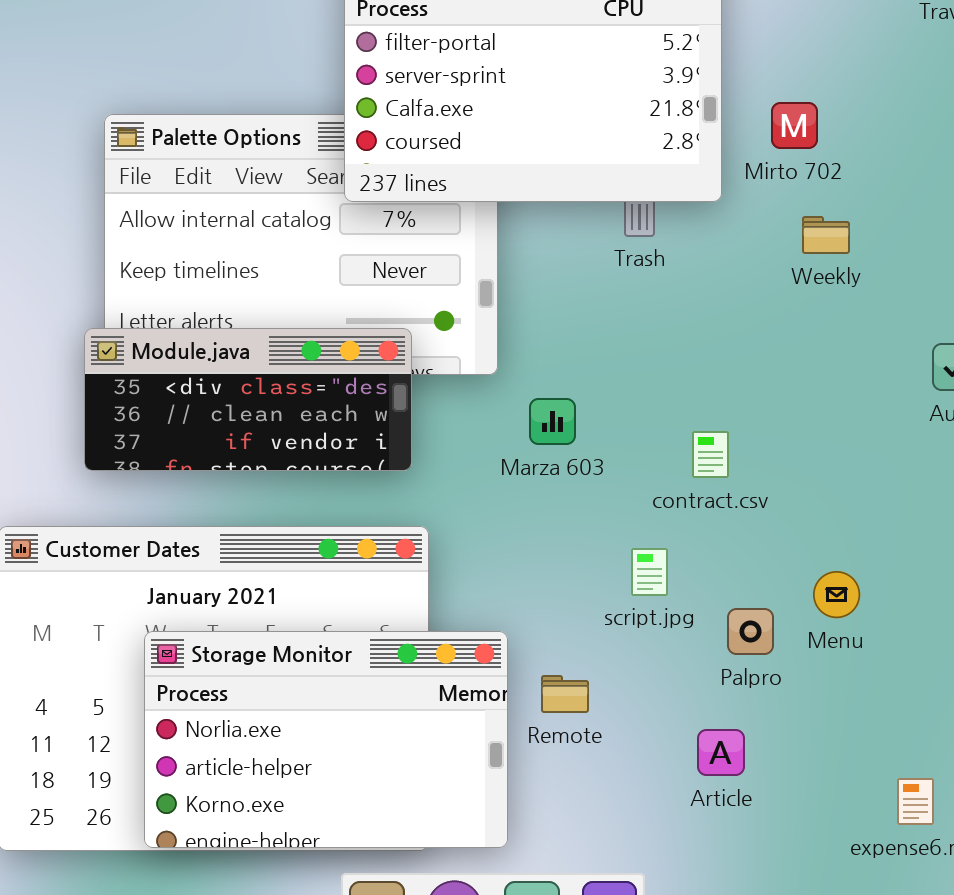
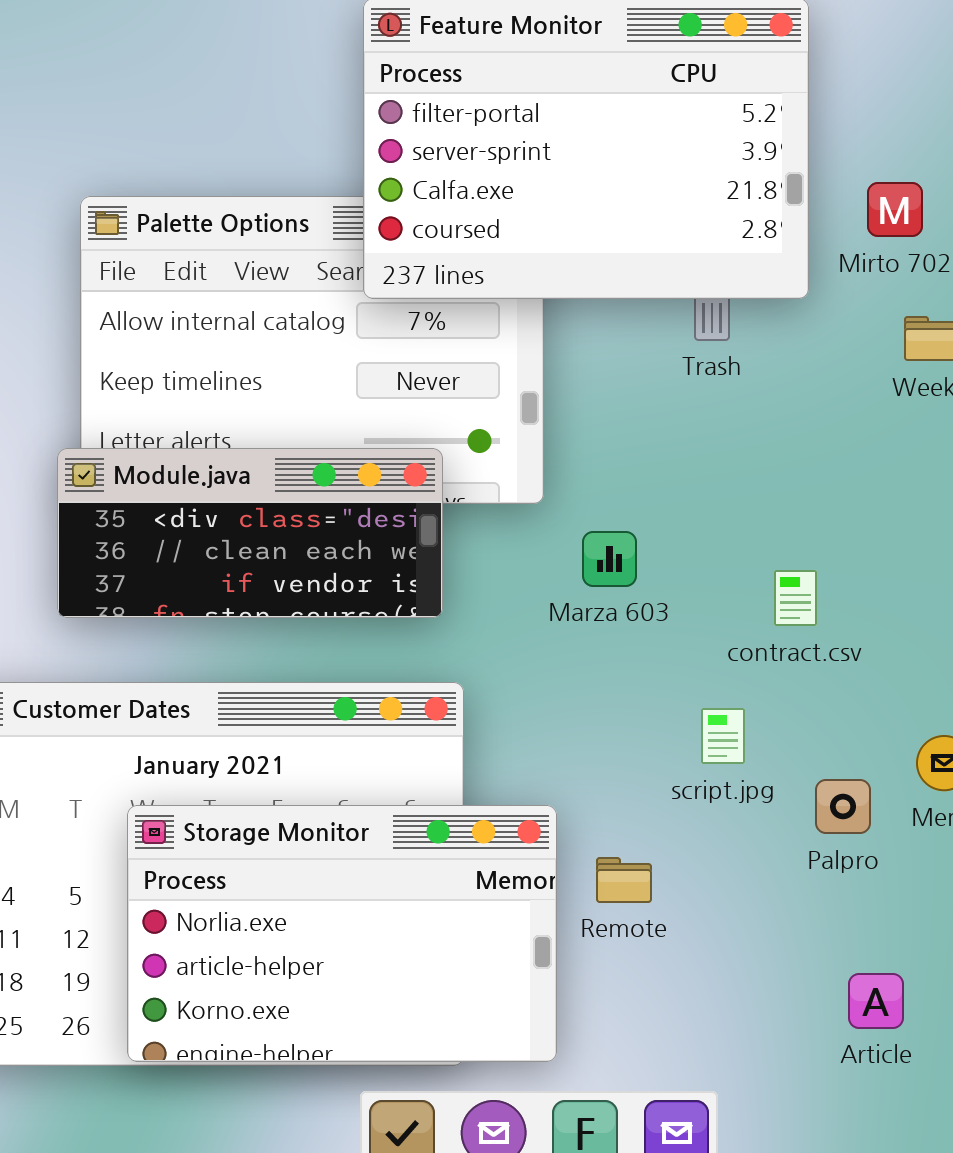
Article: [697,729,745,776] -> [848,973,904,1029], moved

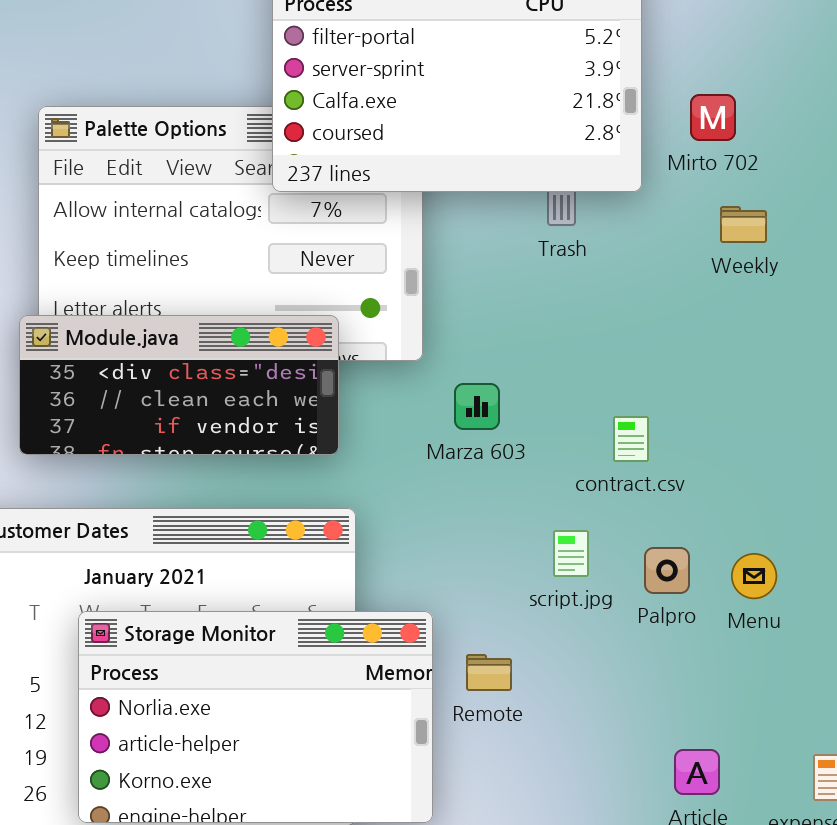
Palpro: [815,779,871,834] -> [644,547,690,594], moved

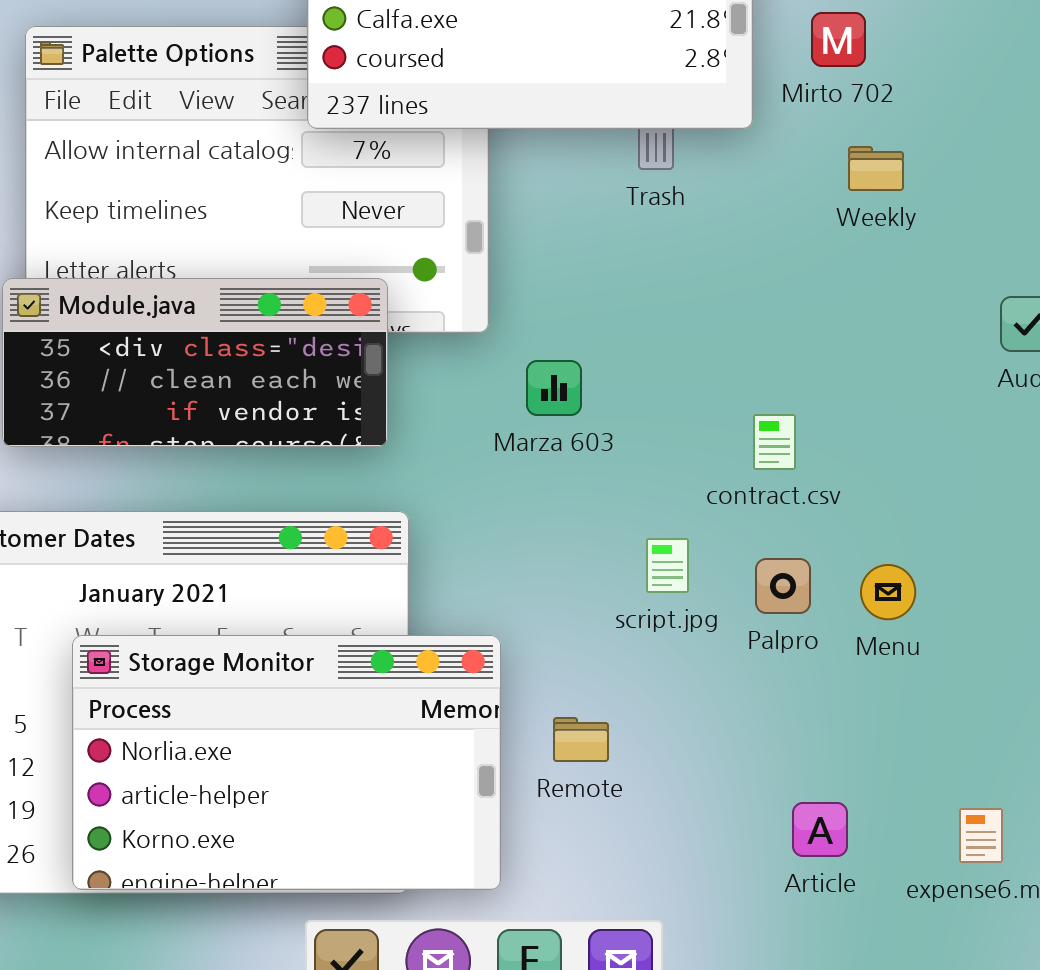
contract.csv: [613,416,649,462] -> [753,414,796,470], moved
Remote: [466,654,512,691] -> [553,717,609,762], moved

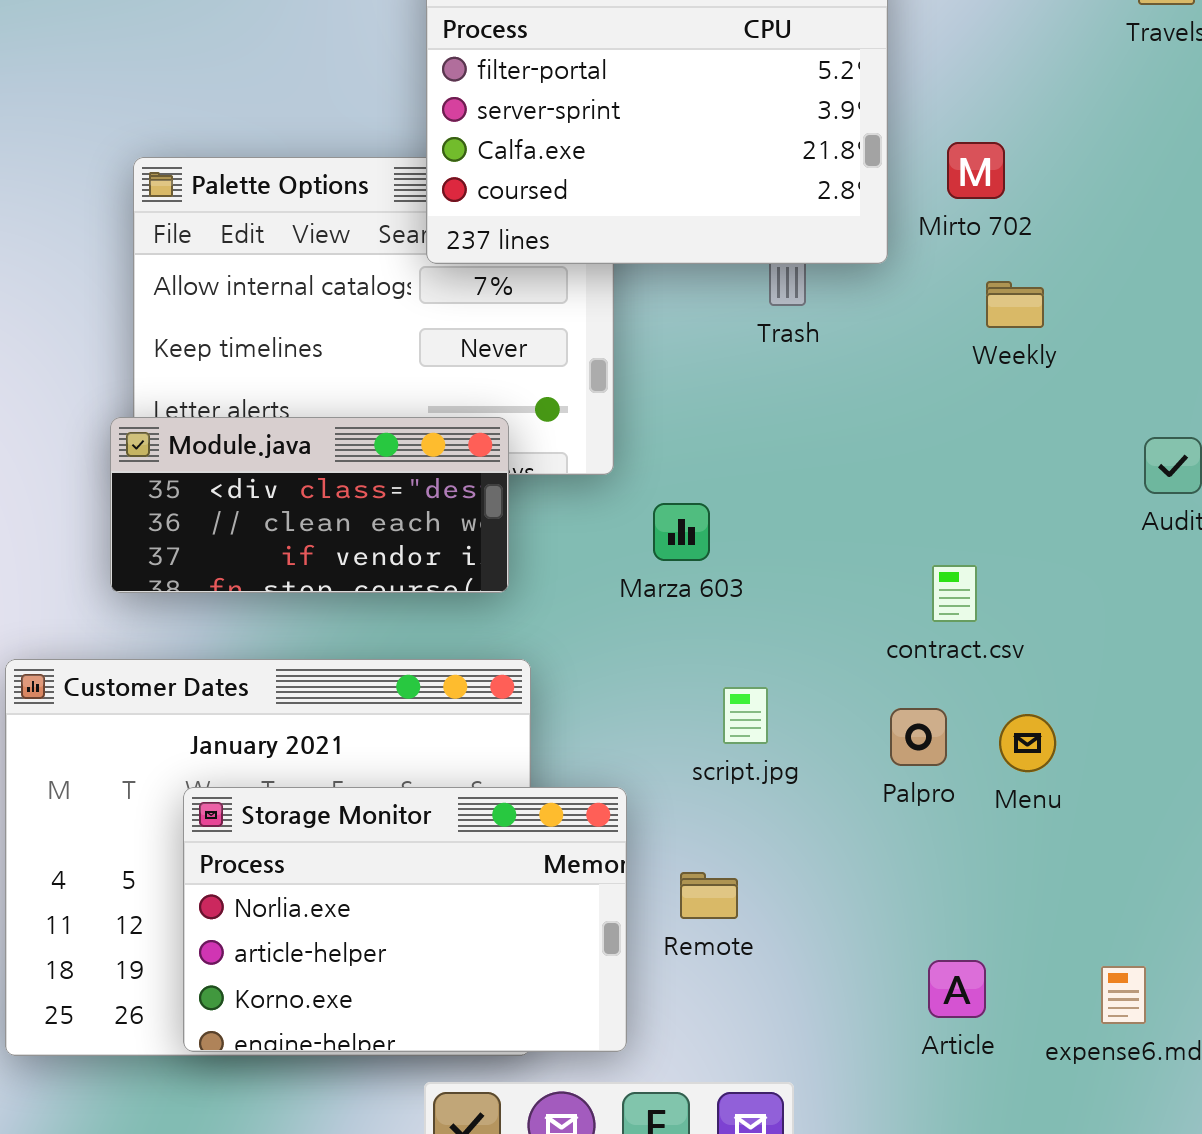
contract.csv: [753,414,796,470] -> [932,565,977,622], moved
script.jpg: [646,538,689,593] -> [723,687,768,744], moved

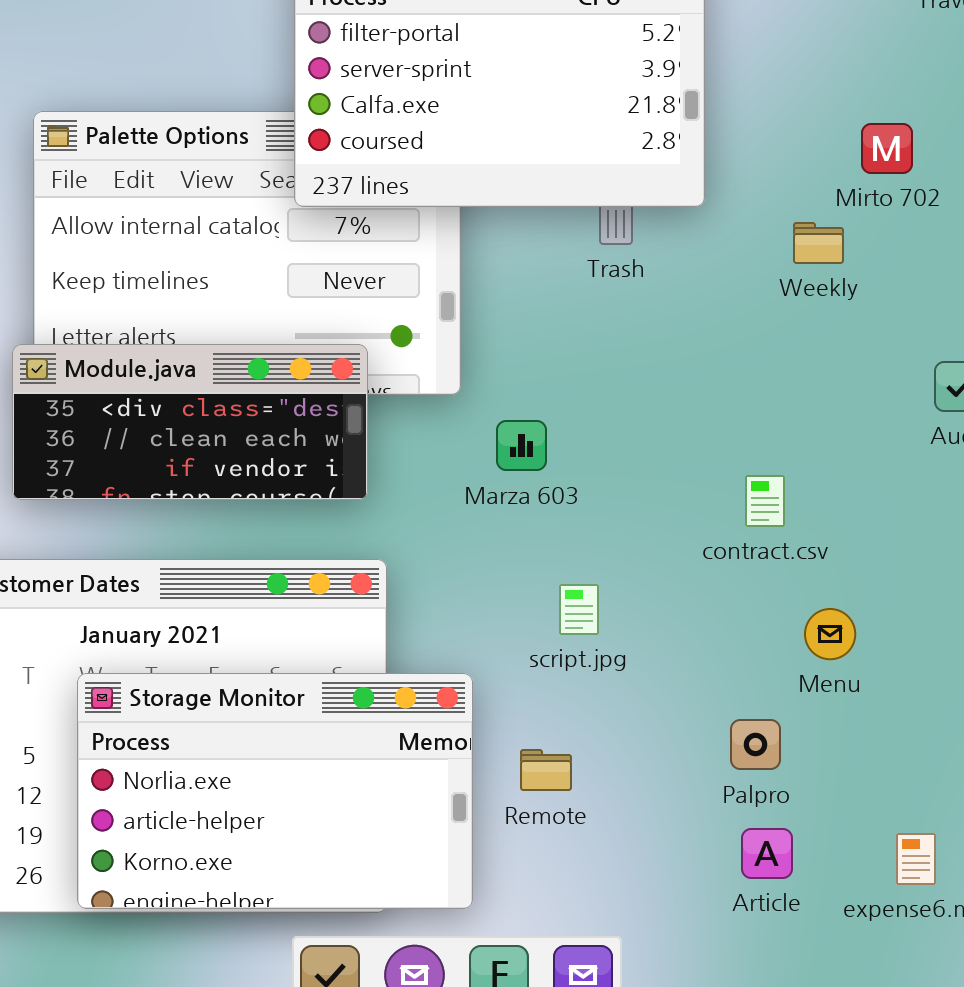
Mirto 702: [947,142,1005,199] -> [861,123,913,174], moved
Palpro: [890,708,947,766] -> [730,719,781,770], moved

